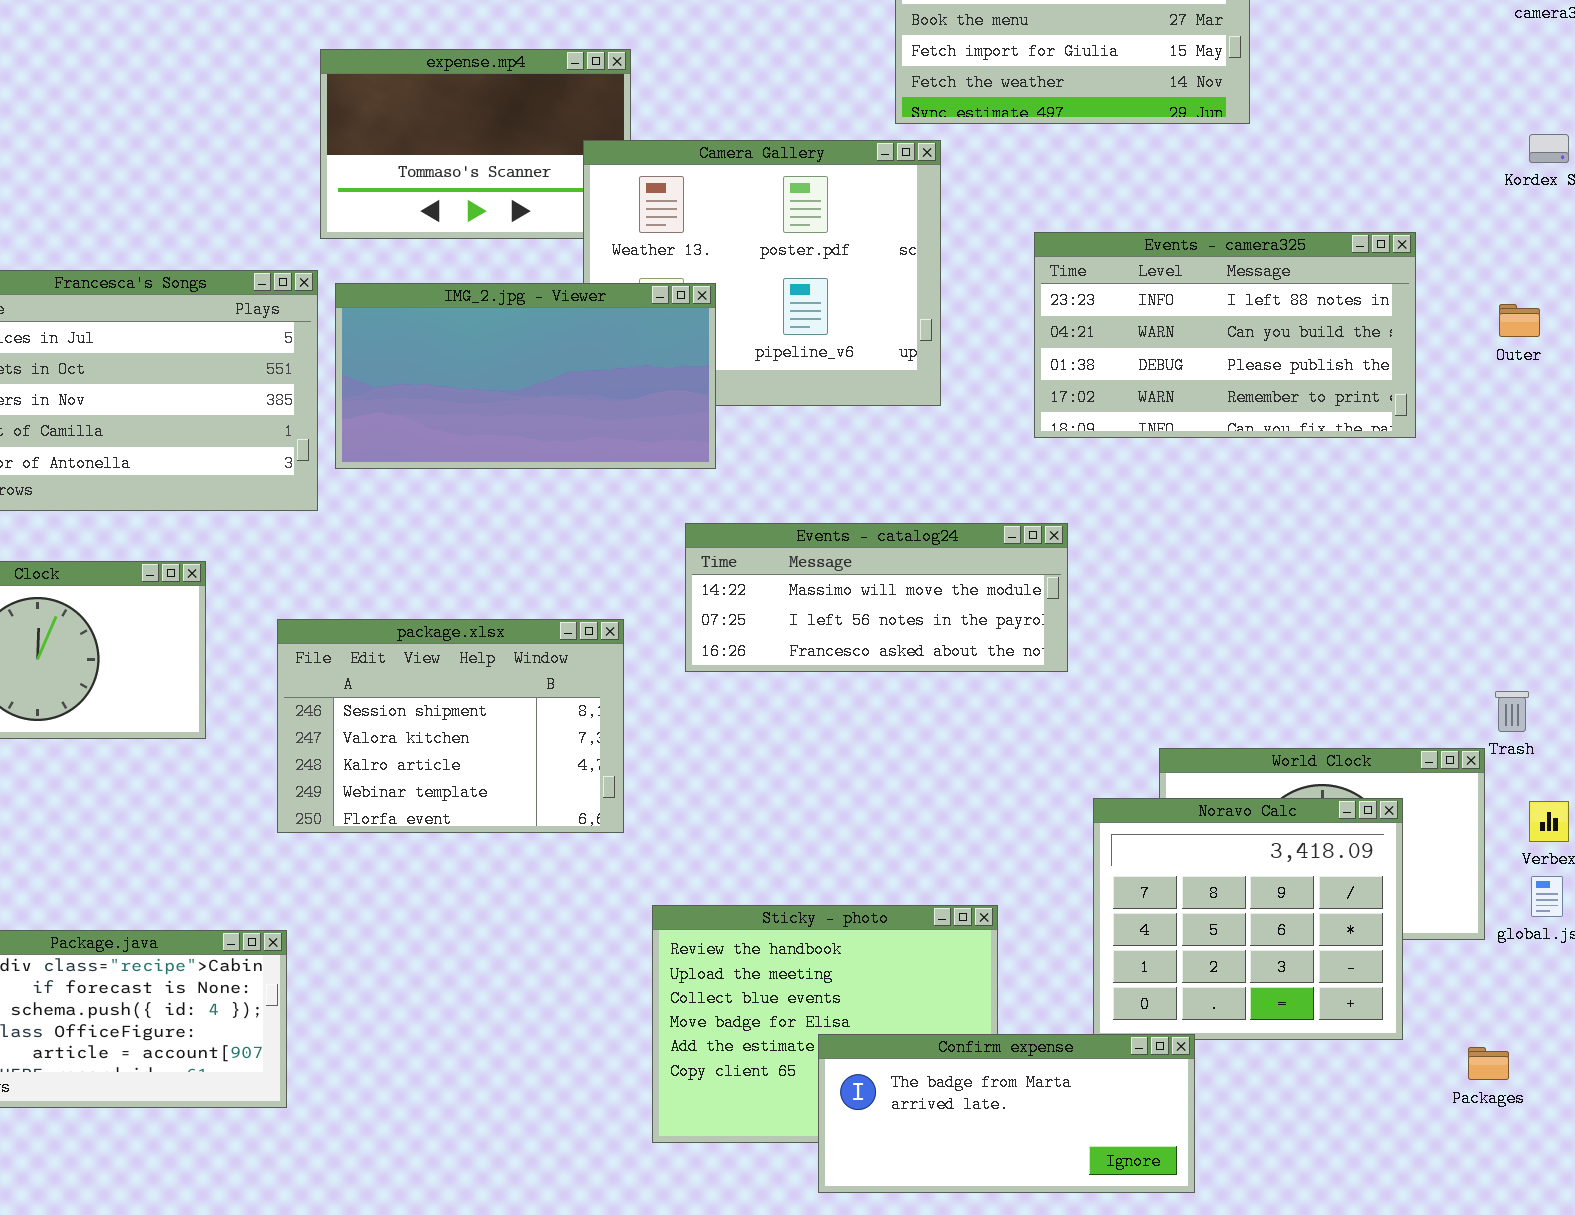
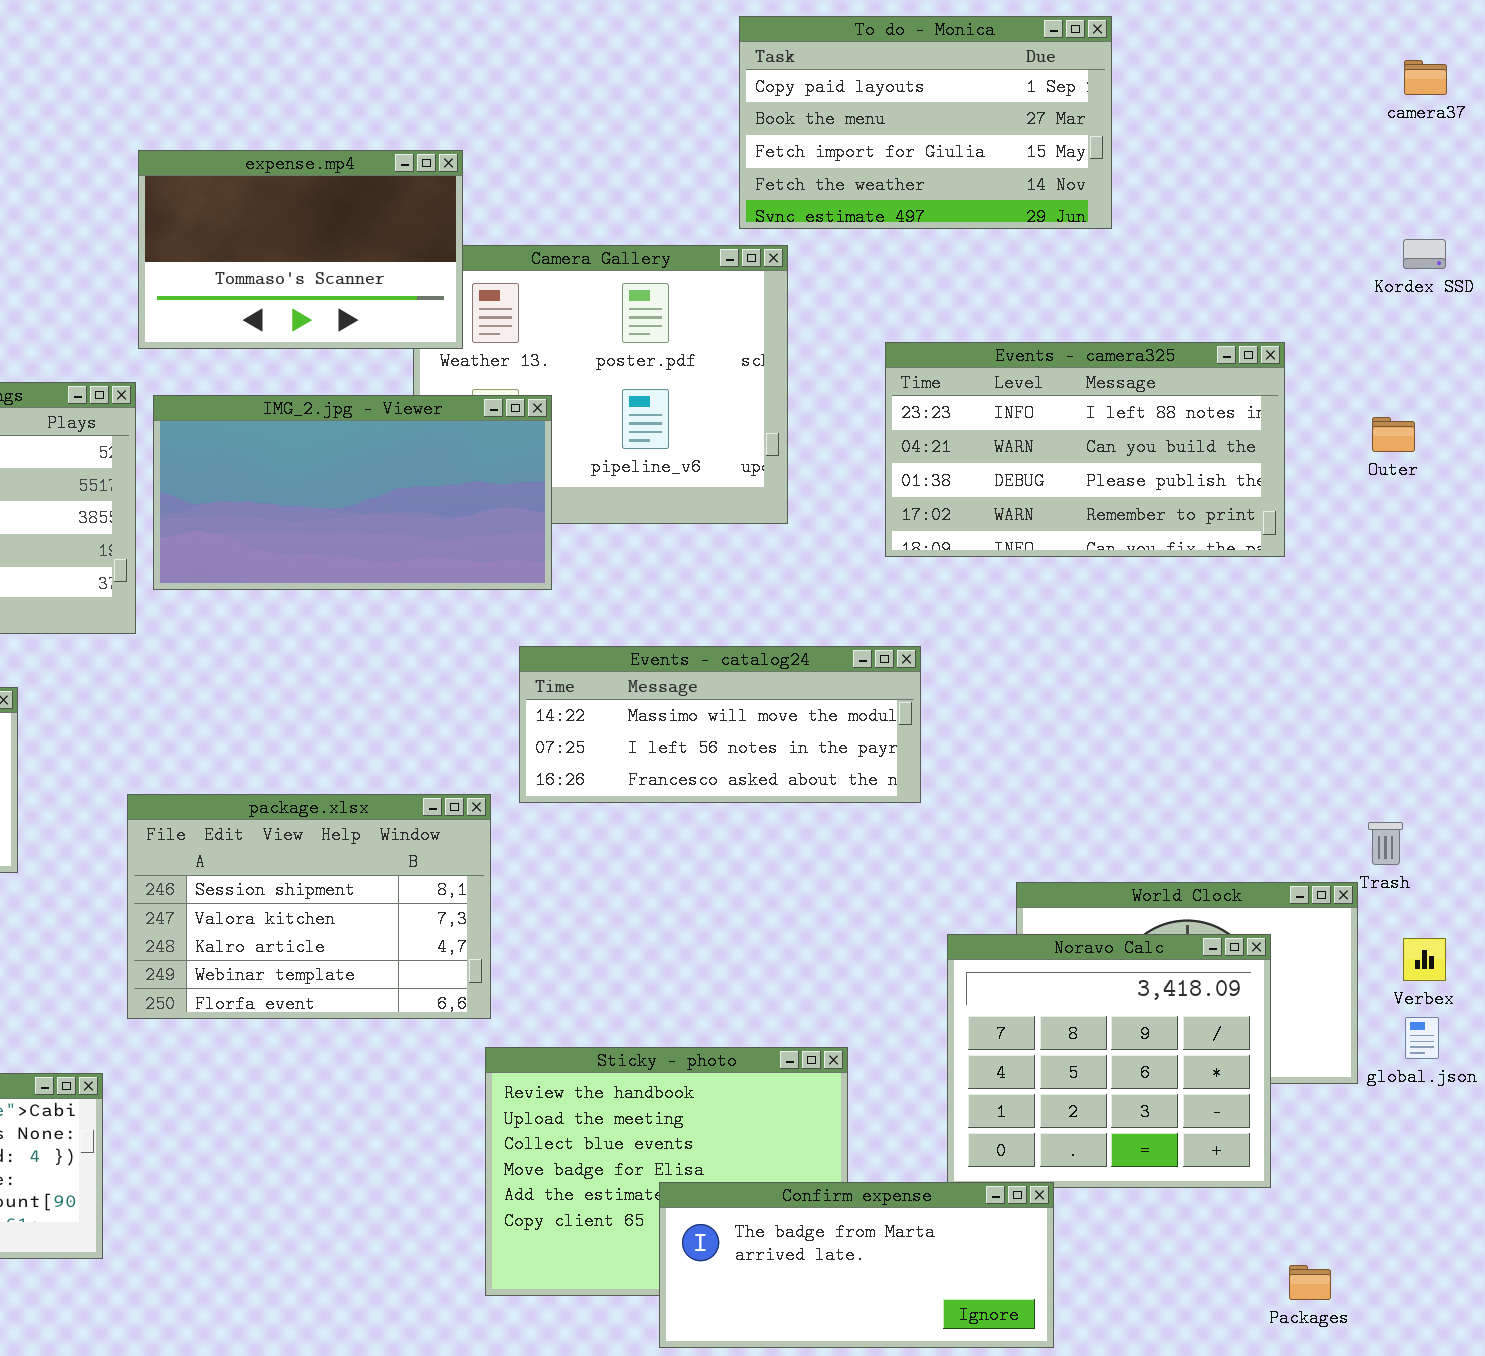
expense.mp4: [320,49,631,239] -> [138,150,463,349], raised
package.xlsx: [277,619,624,833] -> [127,794,491,1019], moved
Packages: [1468,1047,1509,1080] -> [1289,1265,1331,1300], moved

